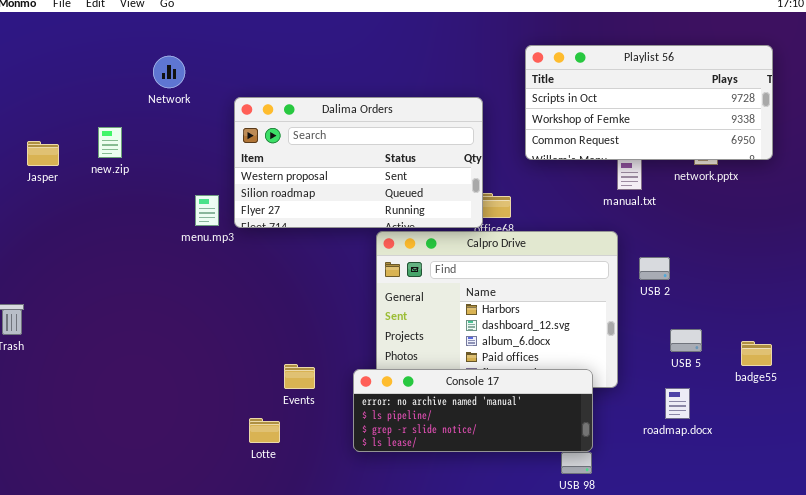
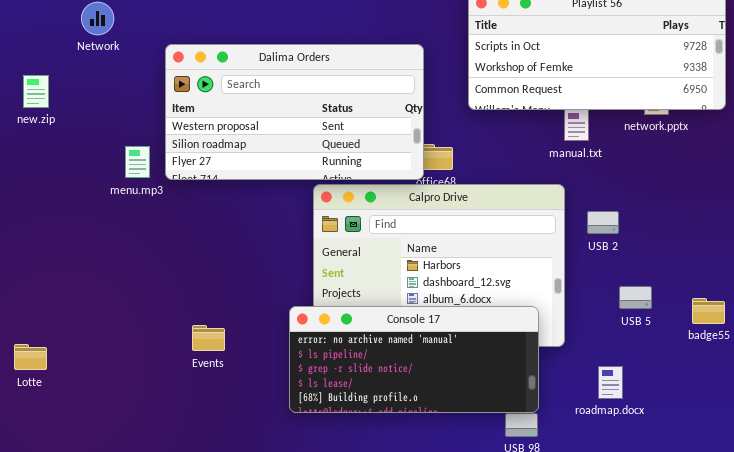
Events: [284,364,315,389] -> [192,325,225,351], moved
Console 17: [353,369,593,452] -> [289,306,539,413], resized
roadmap.docx: [665,388,690,419] -> [598,366,623,399], moved
Lotte: [249,418,280,443] -> [14,344,47,370], moved

